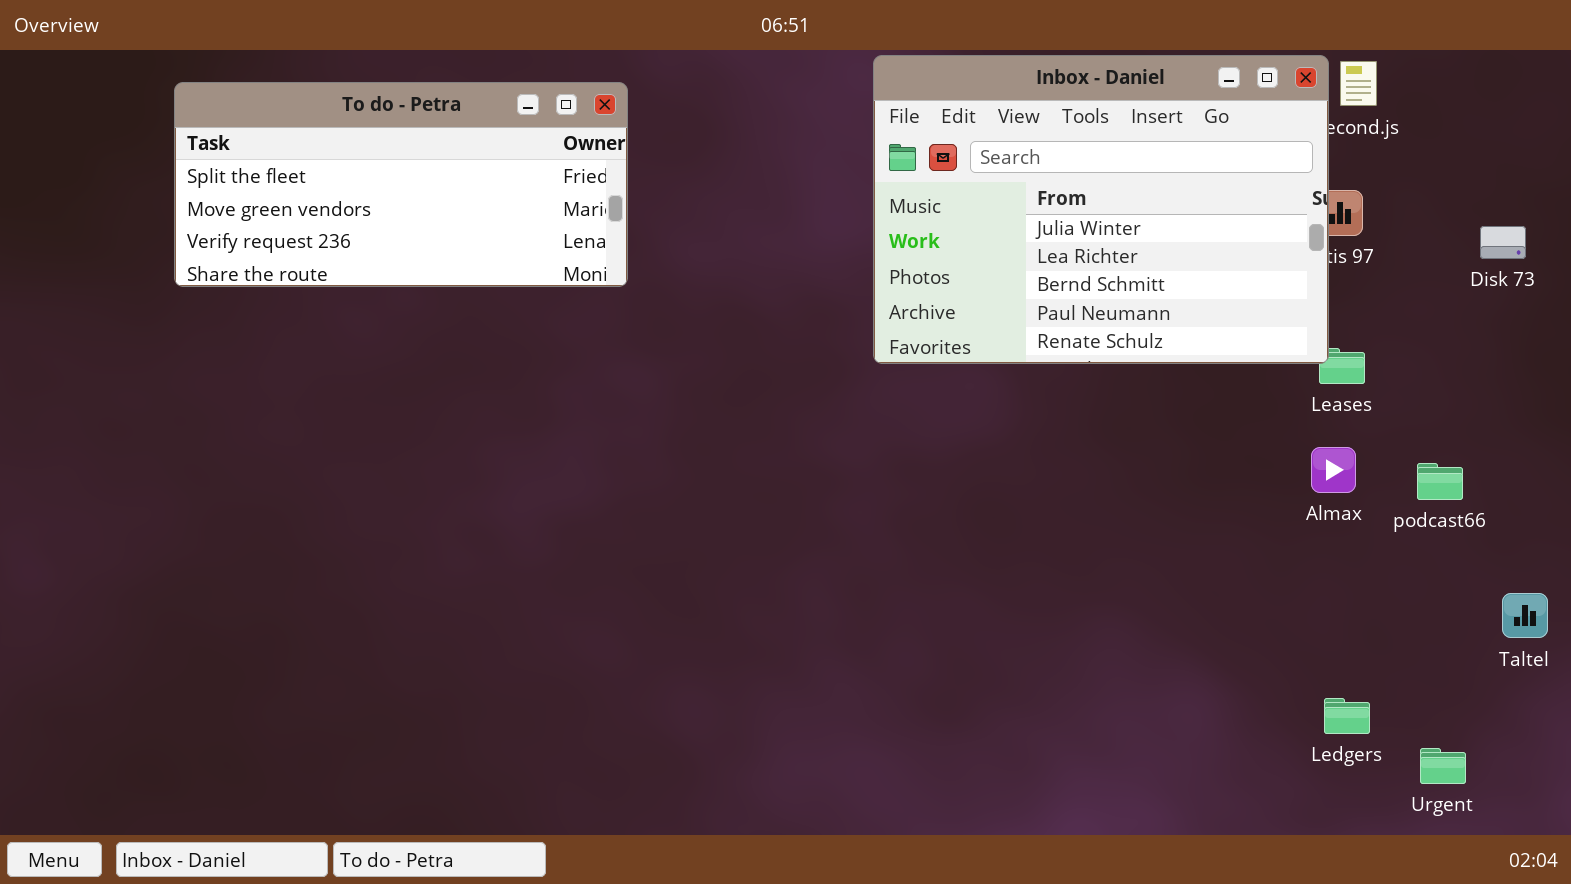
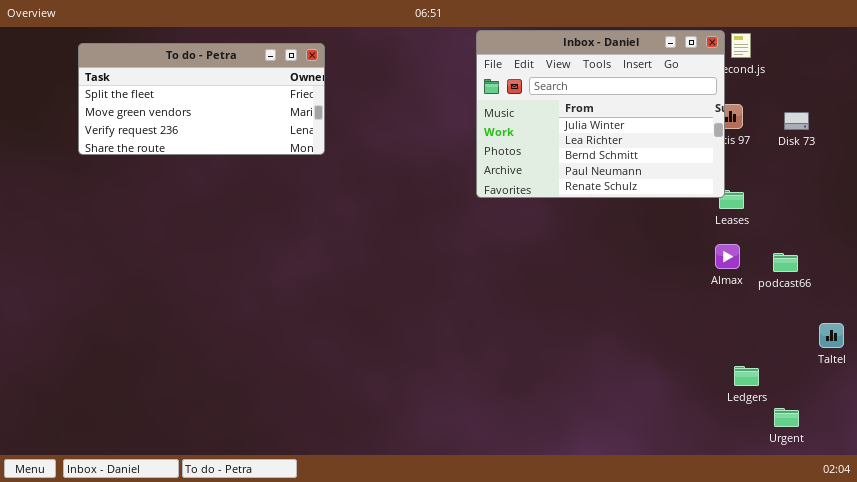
To do - Petra: [174,82,628,287] -> [78,43,325,155], moved
Disk 73: [1480,226,1526,259] -> [784,112,809,130], moved
Ledgers: [1324,698,1370,734] -> [734,366,759,386], moved

